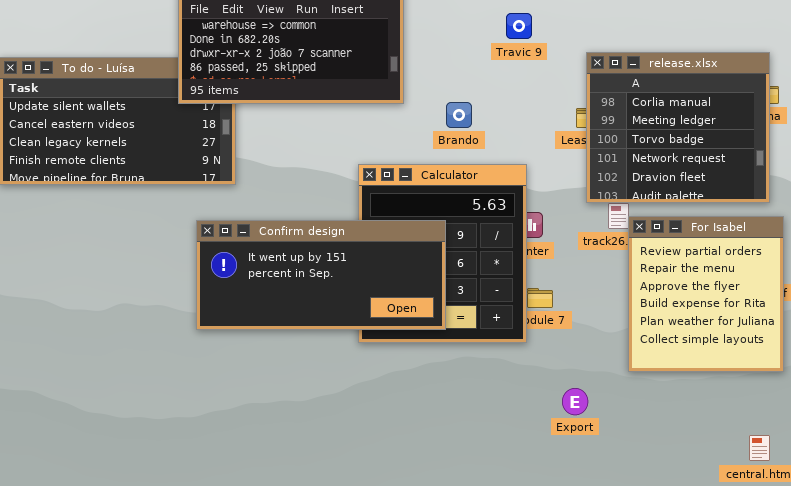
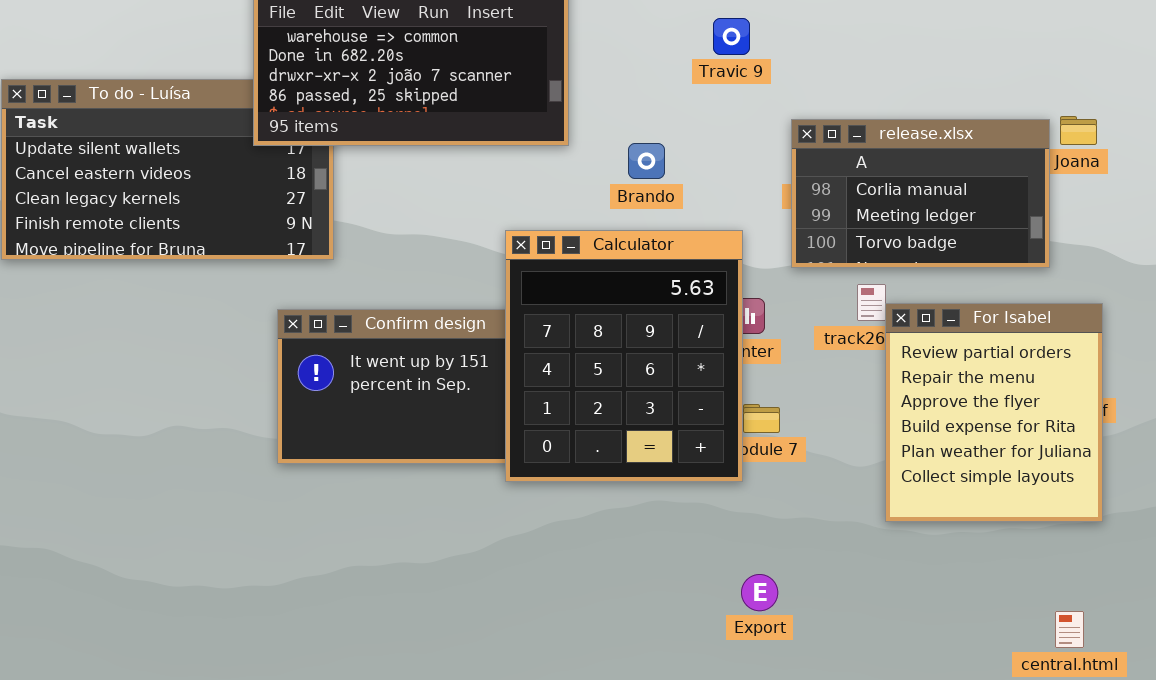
release.xlsx: [586,52,770,203] -> [791,119,1050,268], moved, resized
Calculator: [358,164,527,343] -> [505,230,743,482], raised
Export: [562,388,588,415] -> [741,574,778,611], moved

